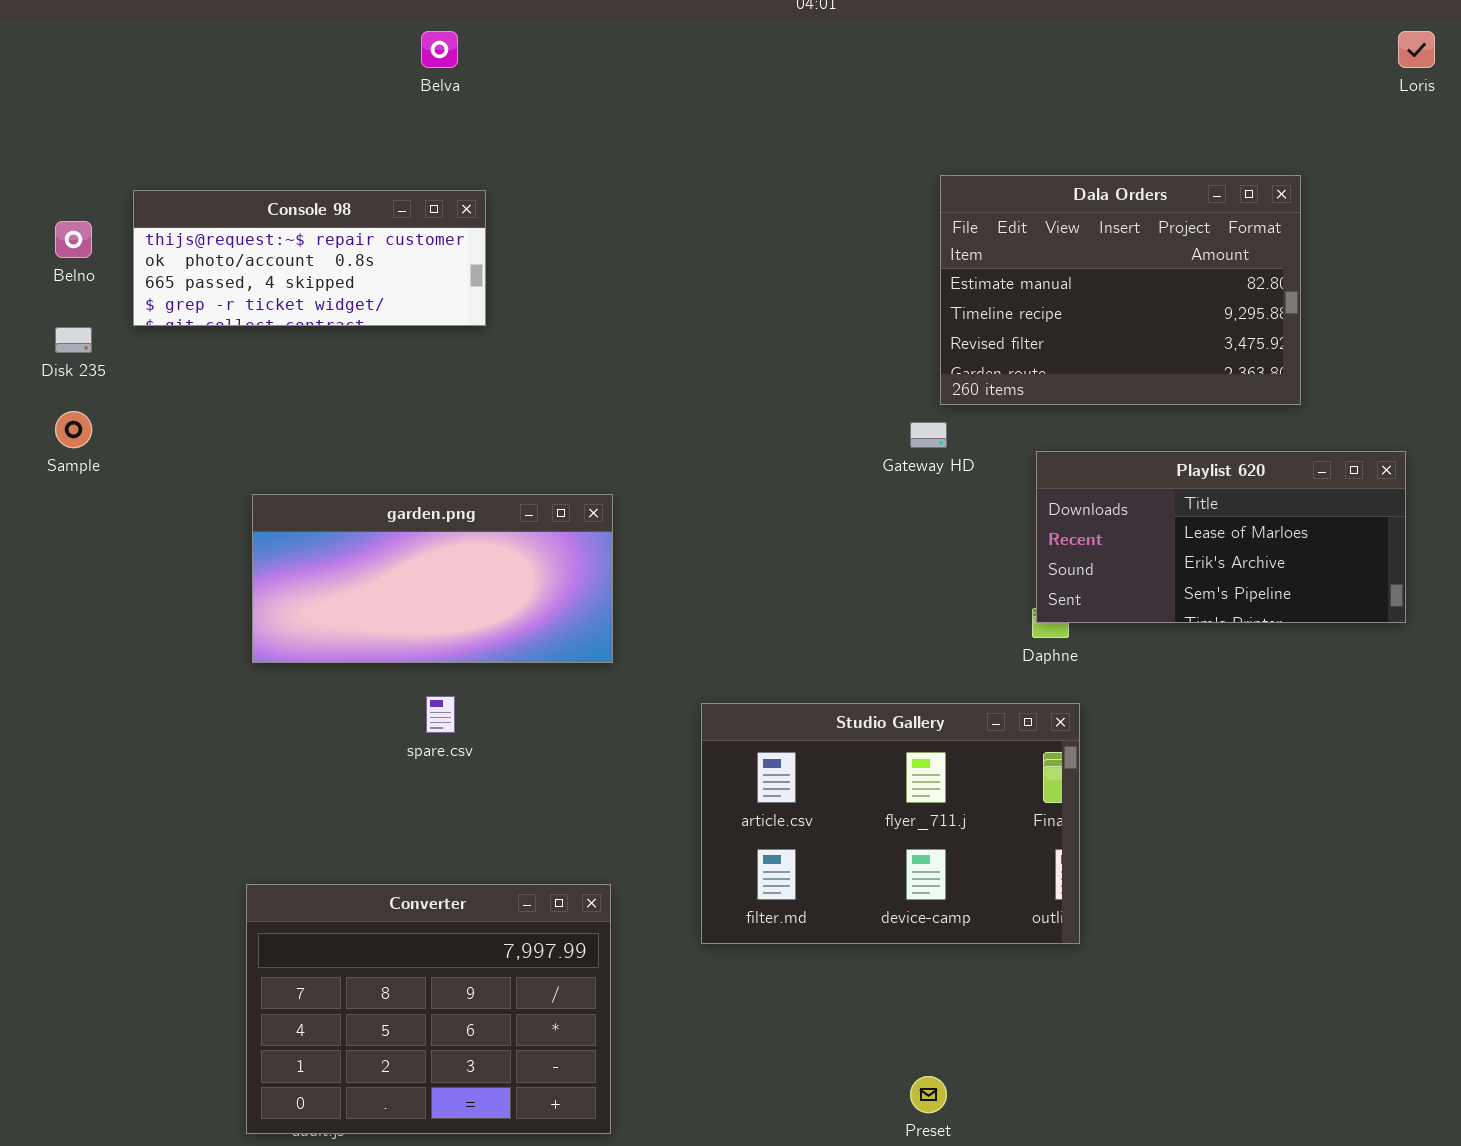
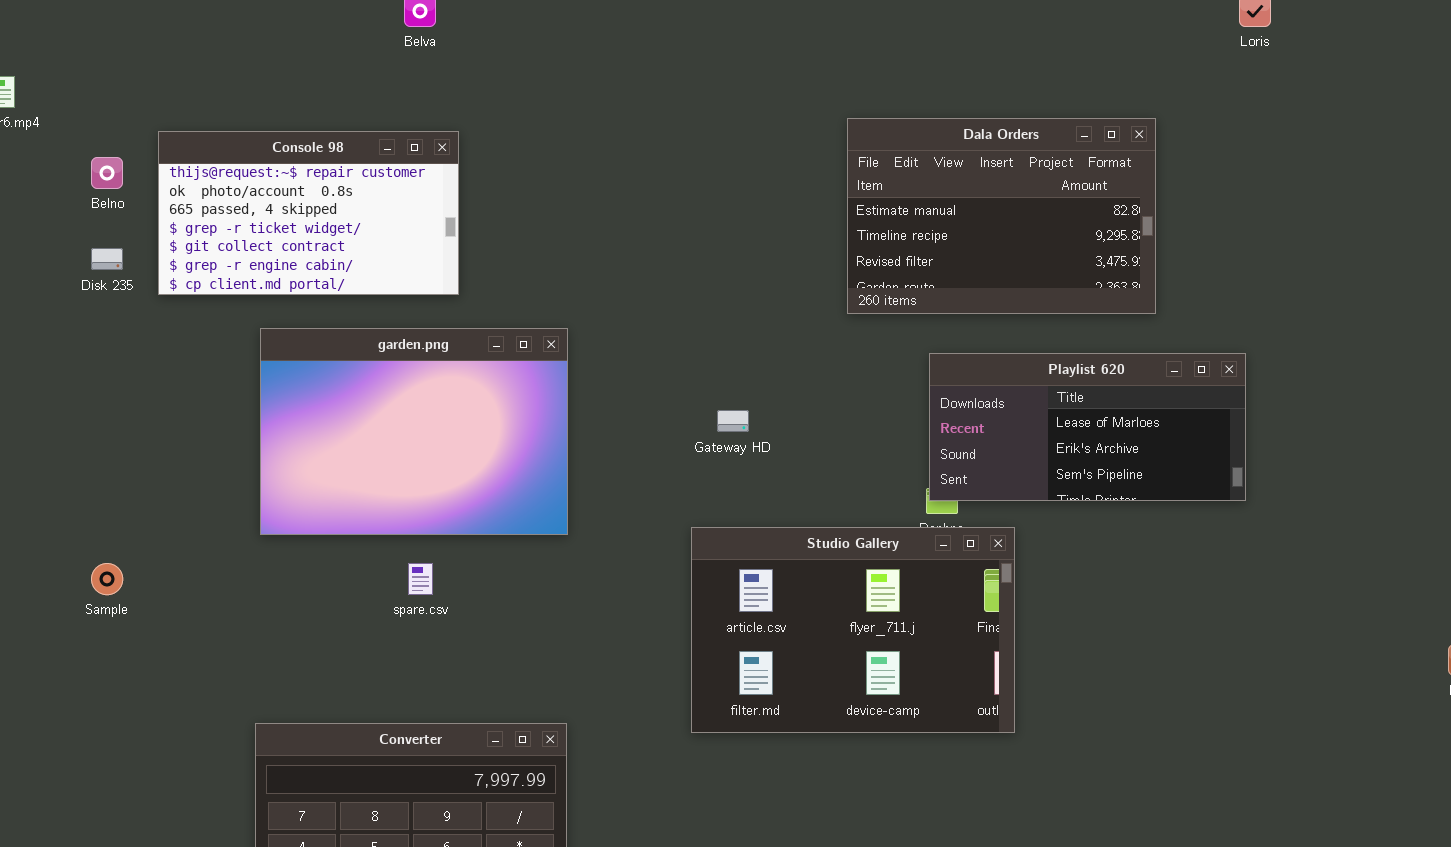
Console 98: [133,190,486,326] -> [158,131,459,295], resized
Sample: [55,411,92,448] -> [91,563,123,595], moved
Gateway HD: [910,422,947,448] -> [717,410,749,432], moved
garden.png: [252,494,613,663] -> [260,328,568,535], resized
Studio Gallery: [701,703,1080,944] -> [691,527,1015,733], moved

